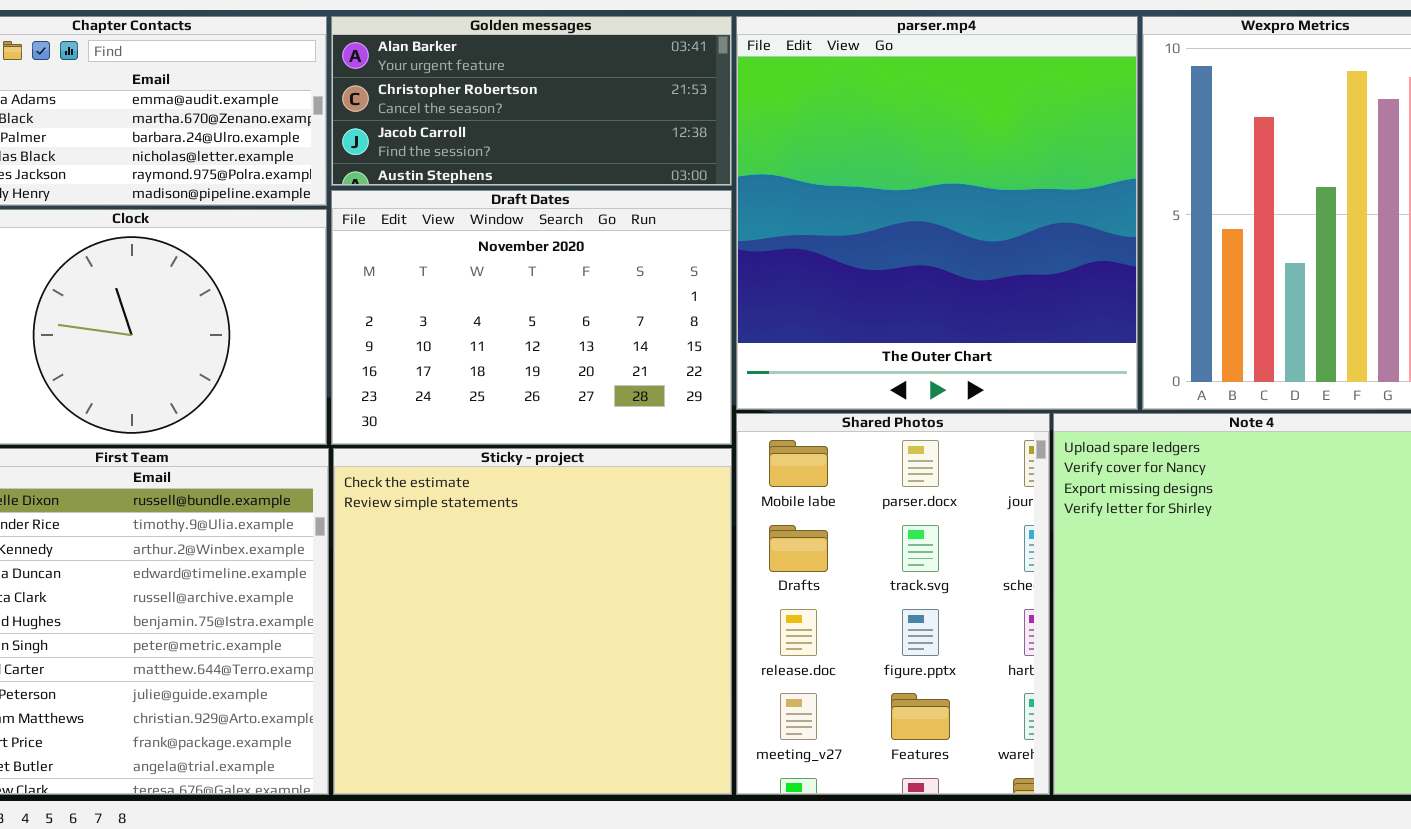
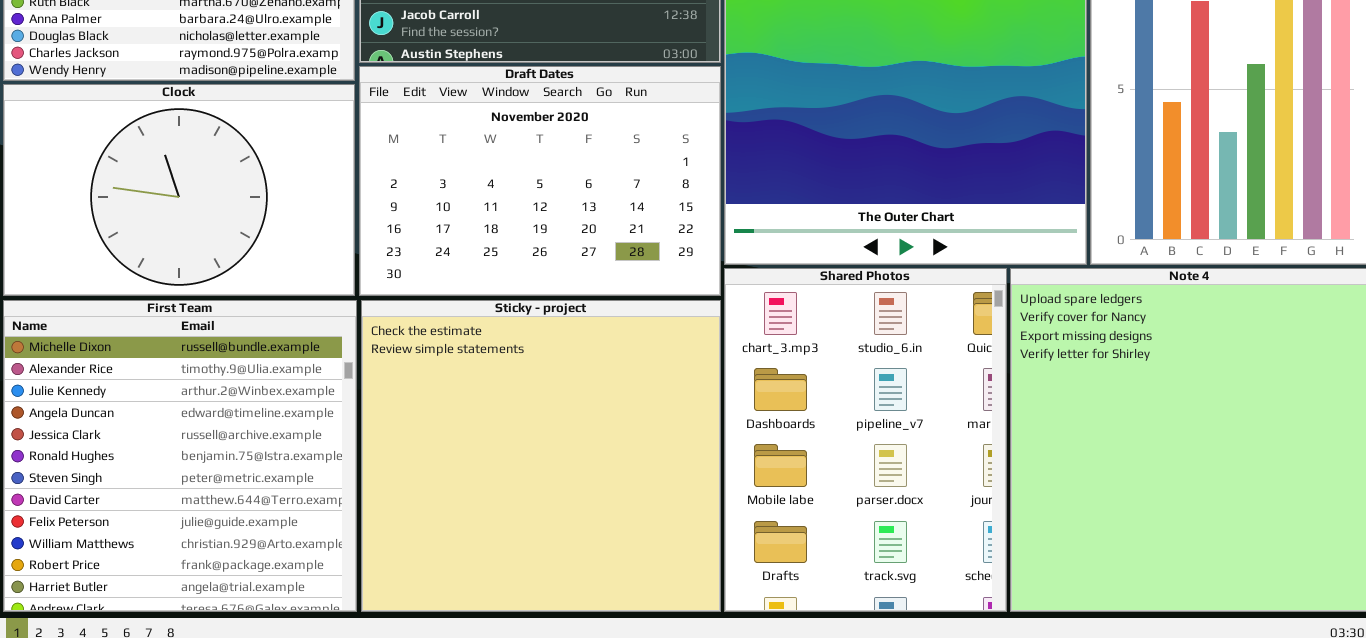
Shared Photos: [736,413,1050,795] -> [724,268,1007,612], scrolled up 2 rows

